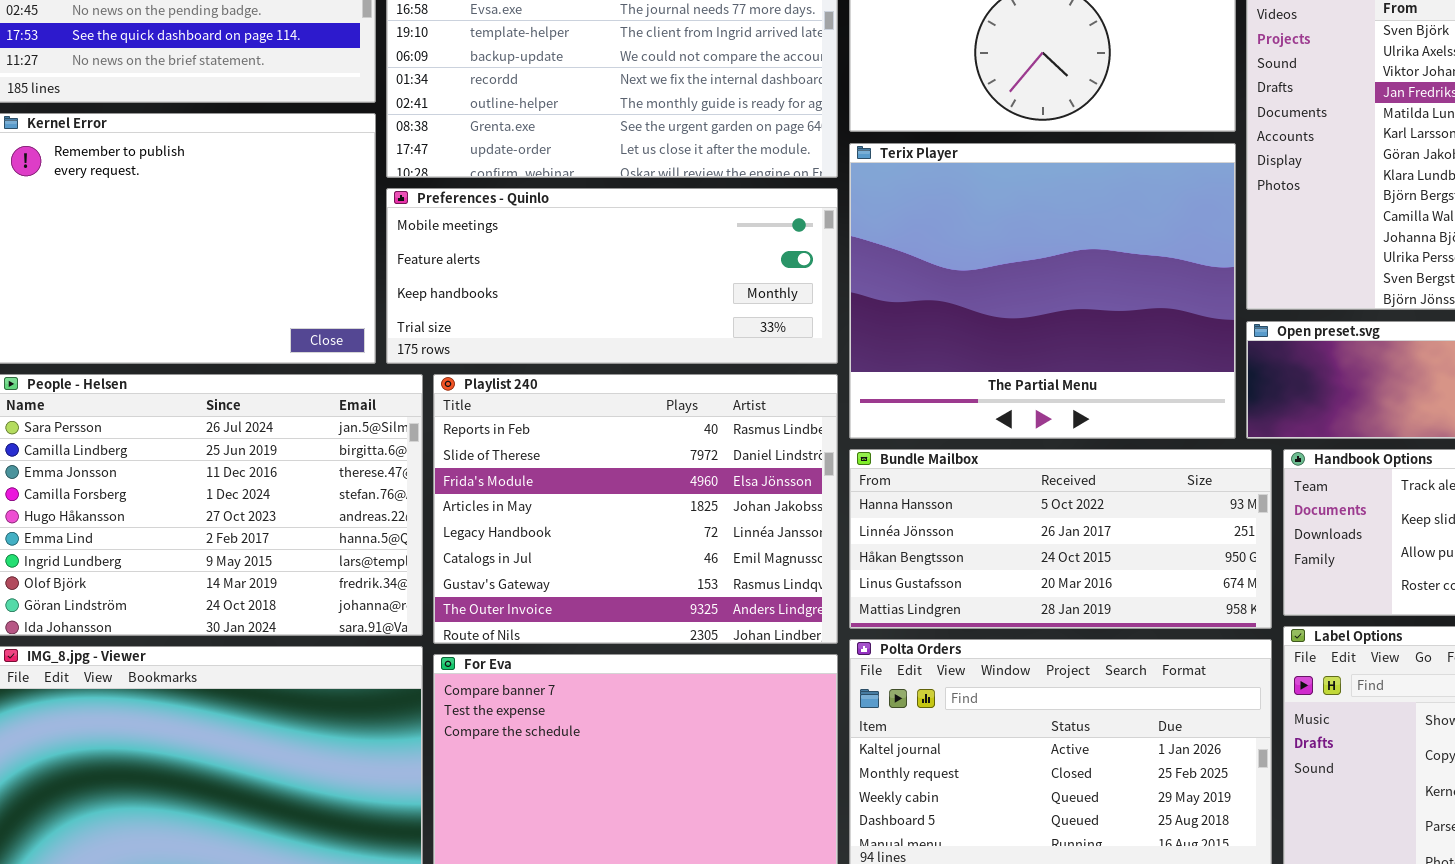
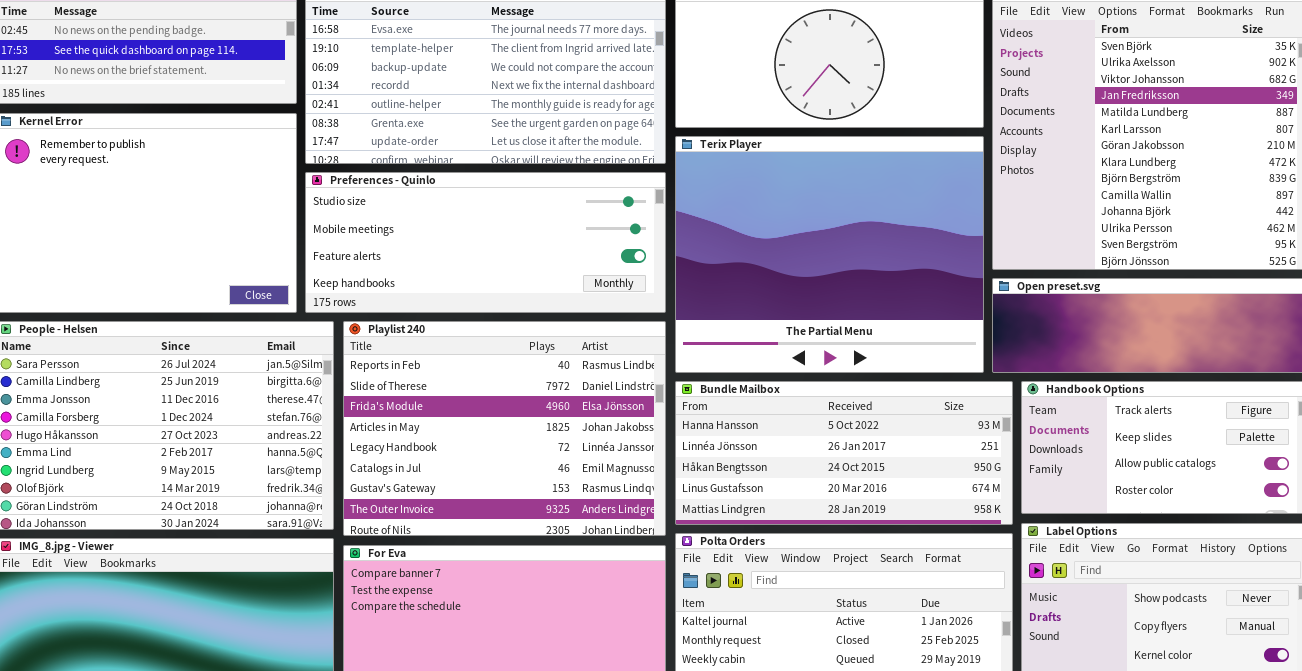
Preferences - Quinlo: [386,188,838,364] -> [305,172,666,313], scrolled up 1 row

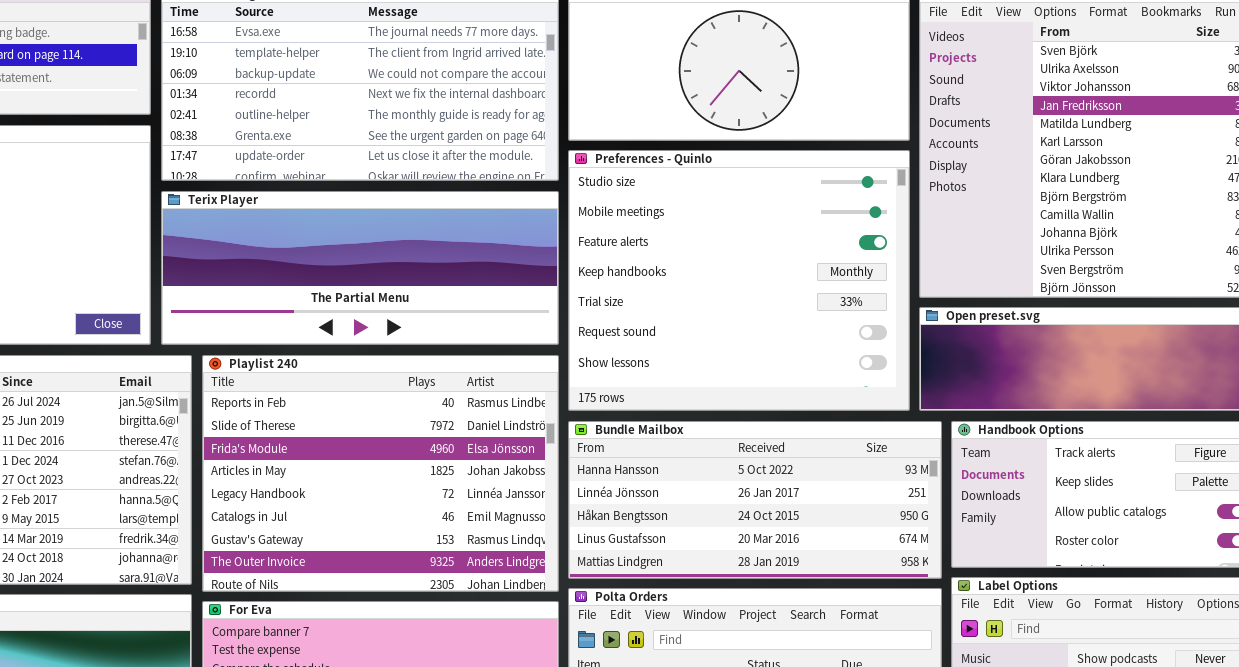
Terix Player: [675,136,984,373] -> [161,191,559,345], moved, resized
Preferences - Quinlo: [305,172,666,313] -> [568,150,910,411], moved, resized

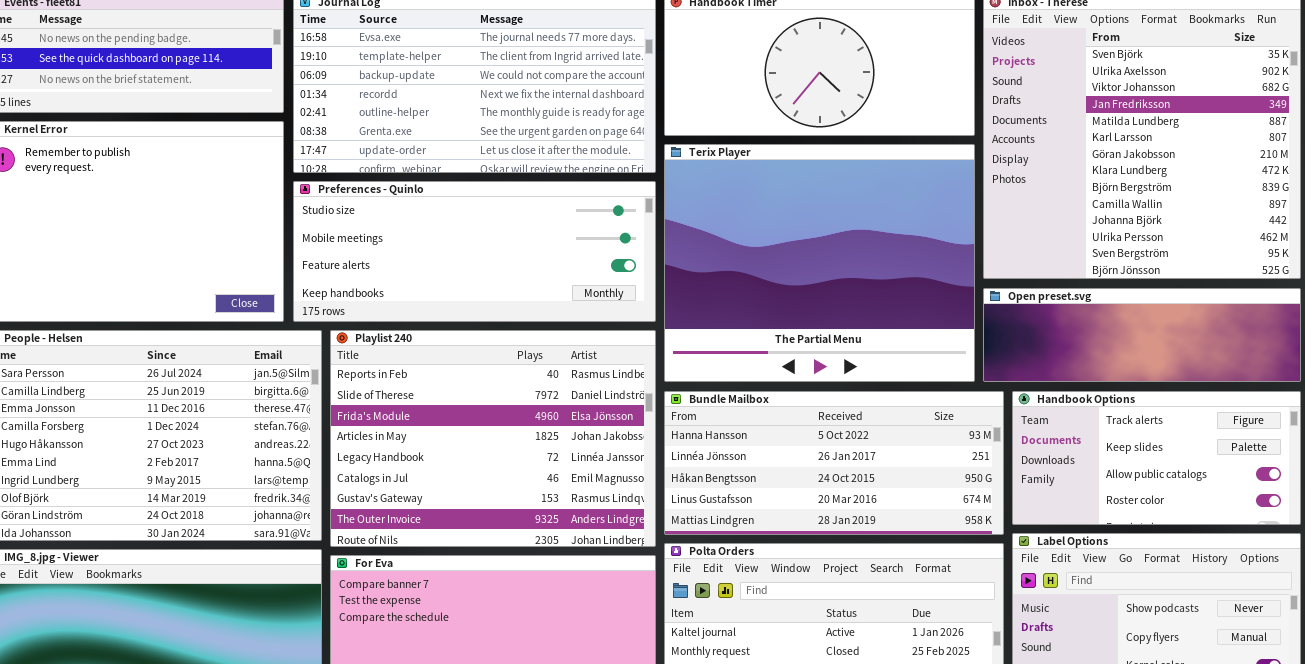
Preferences - Quinlo: [568,150,910,411] -> [293,181,656,322], moved, resized
Terix Player: [161,191,559,345] -> [664,144,975,382], moved, resized

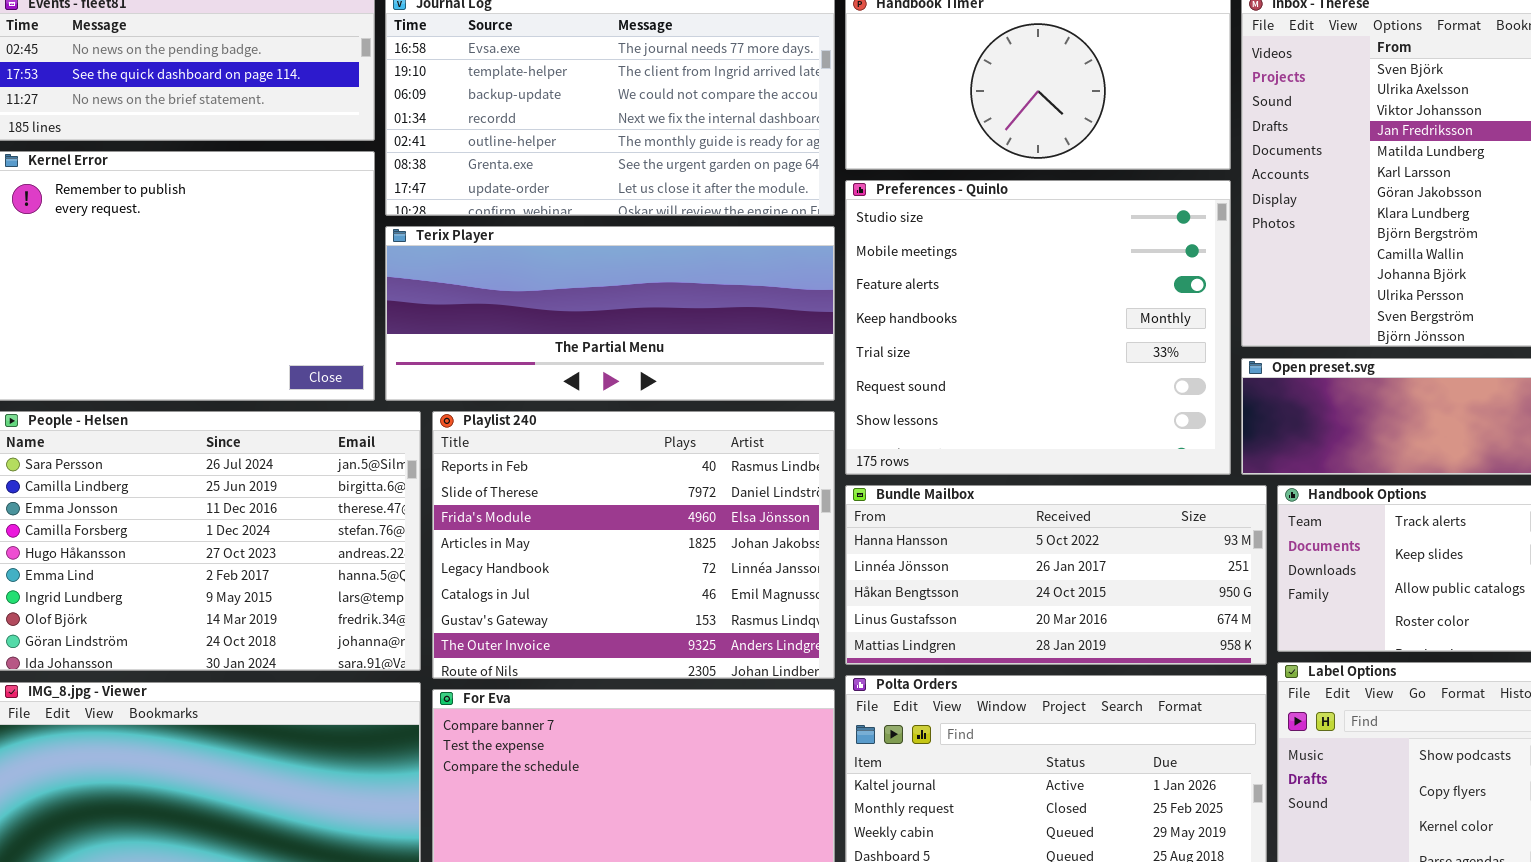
Terix Player: [664,144,975,382] -> [385,226,835,401], moved, resized
Preferences - Quinlo: [293,181,656,322] -> [845,180,1231,475], moved, resized

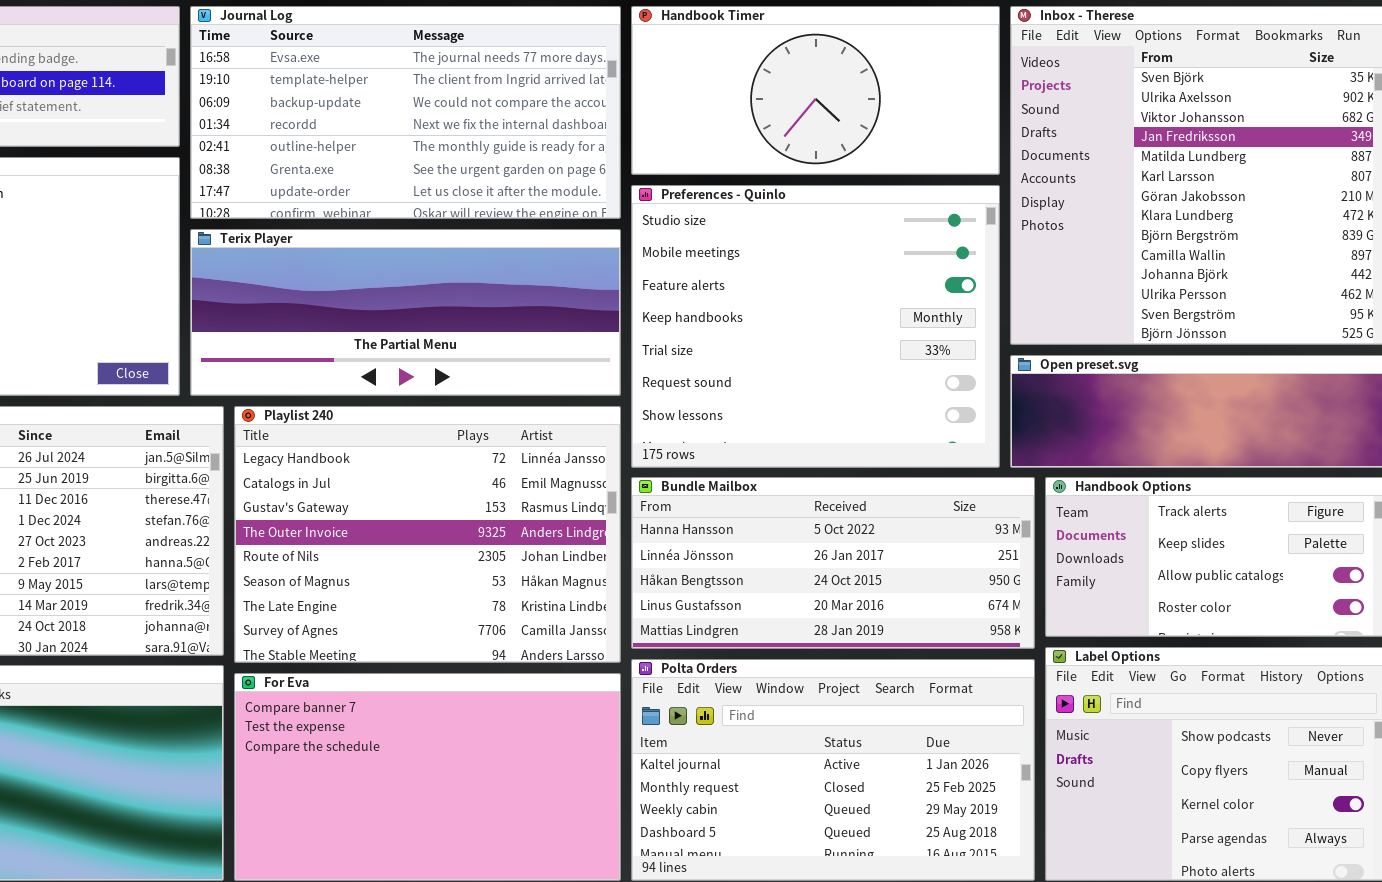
Playlist 240: [432,411,835,679] -> [234,406,621,663], scrolled down 4 rows

